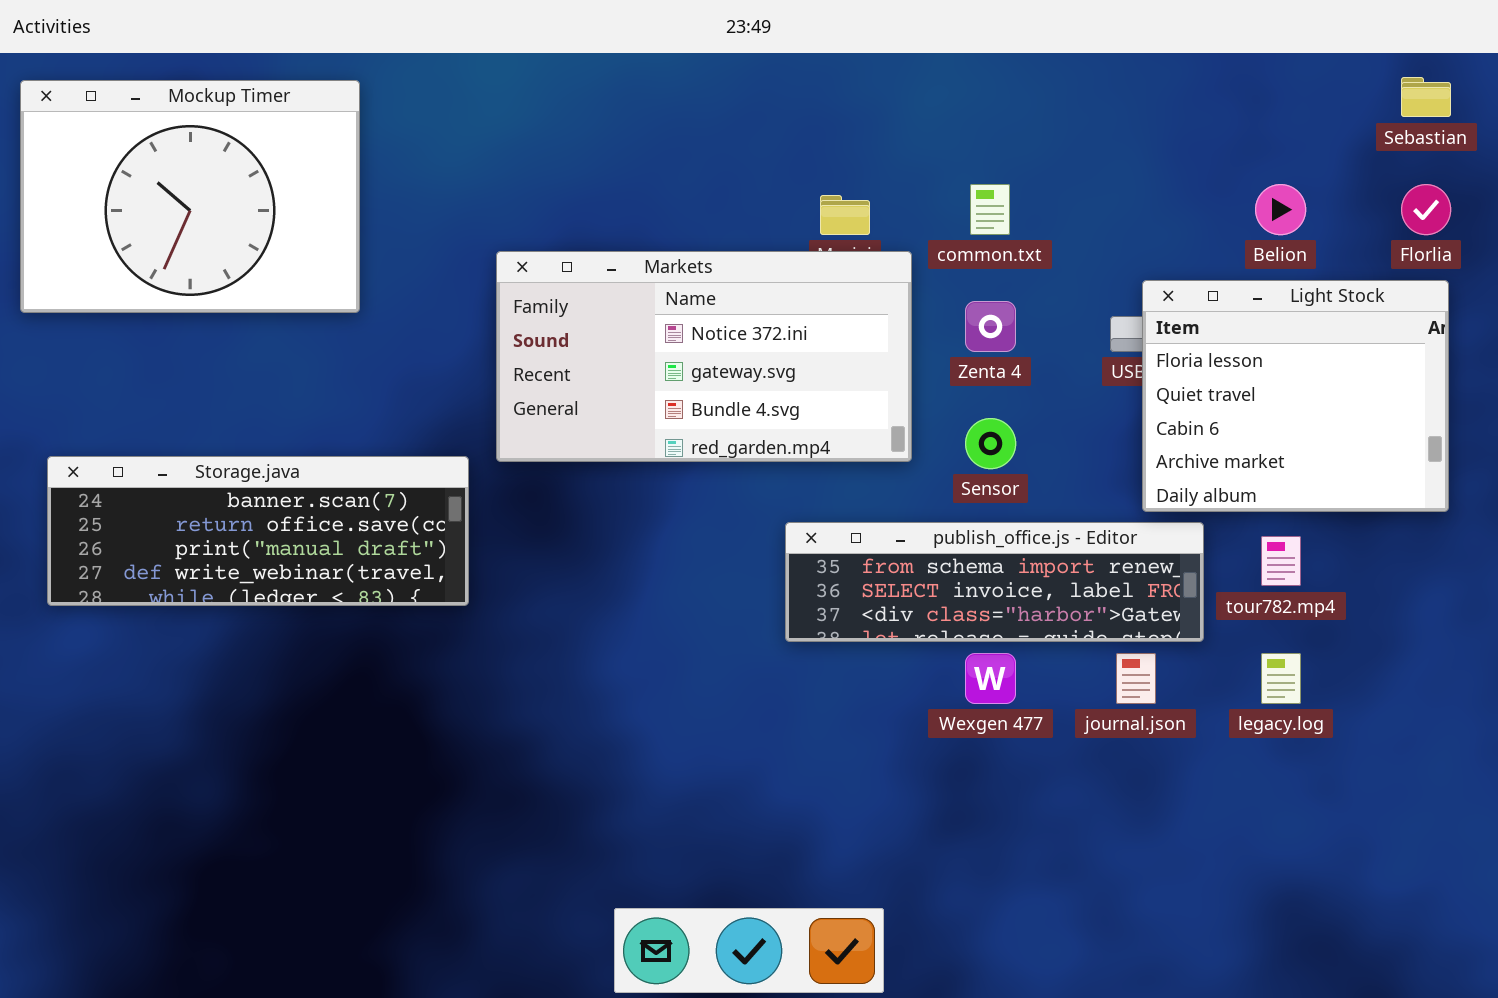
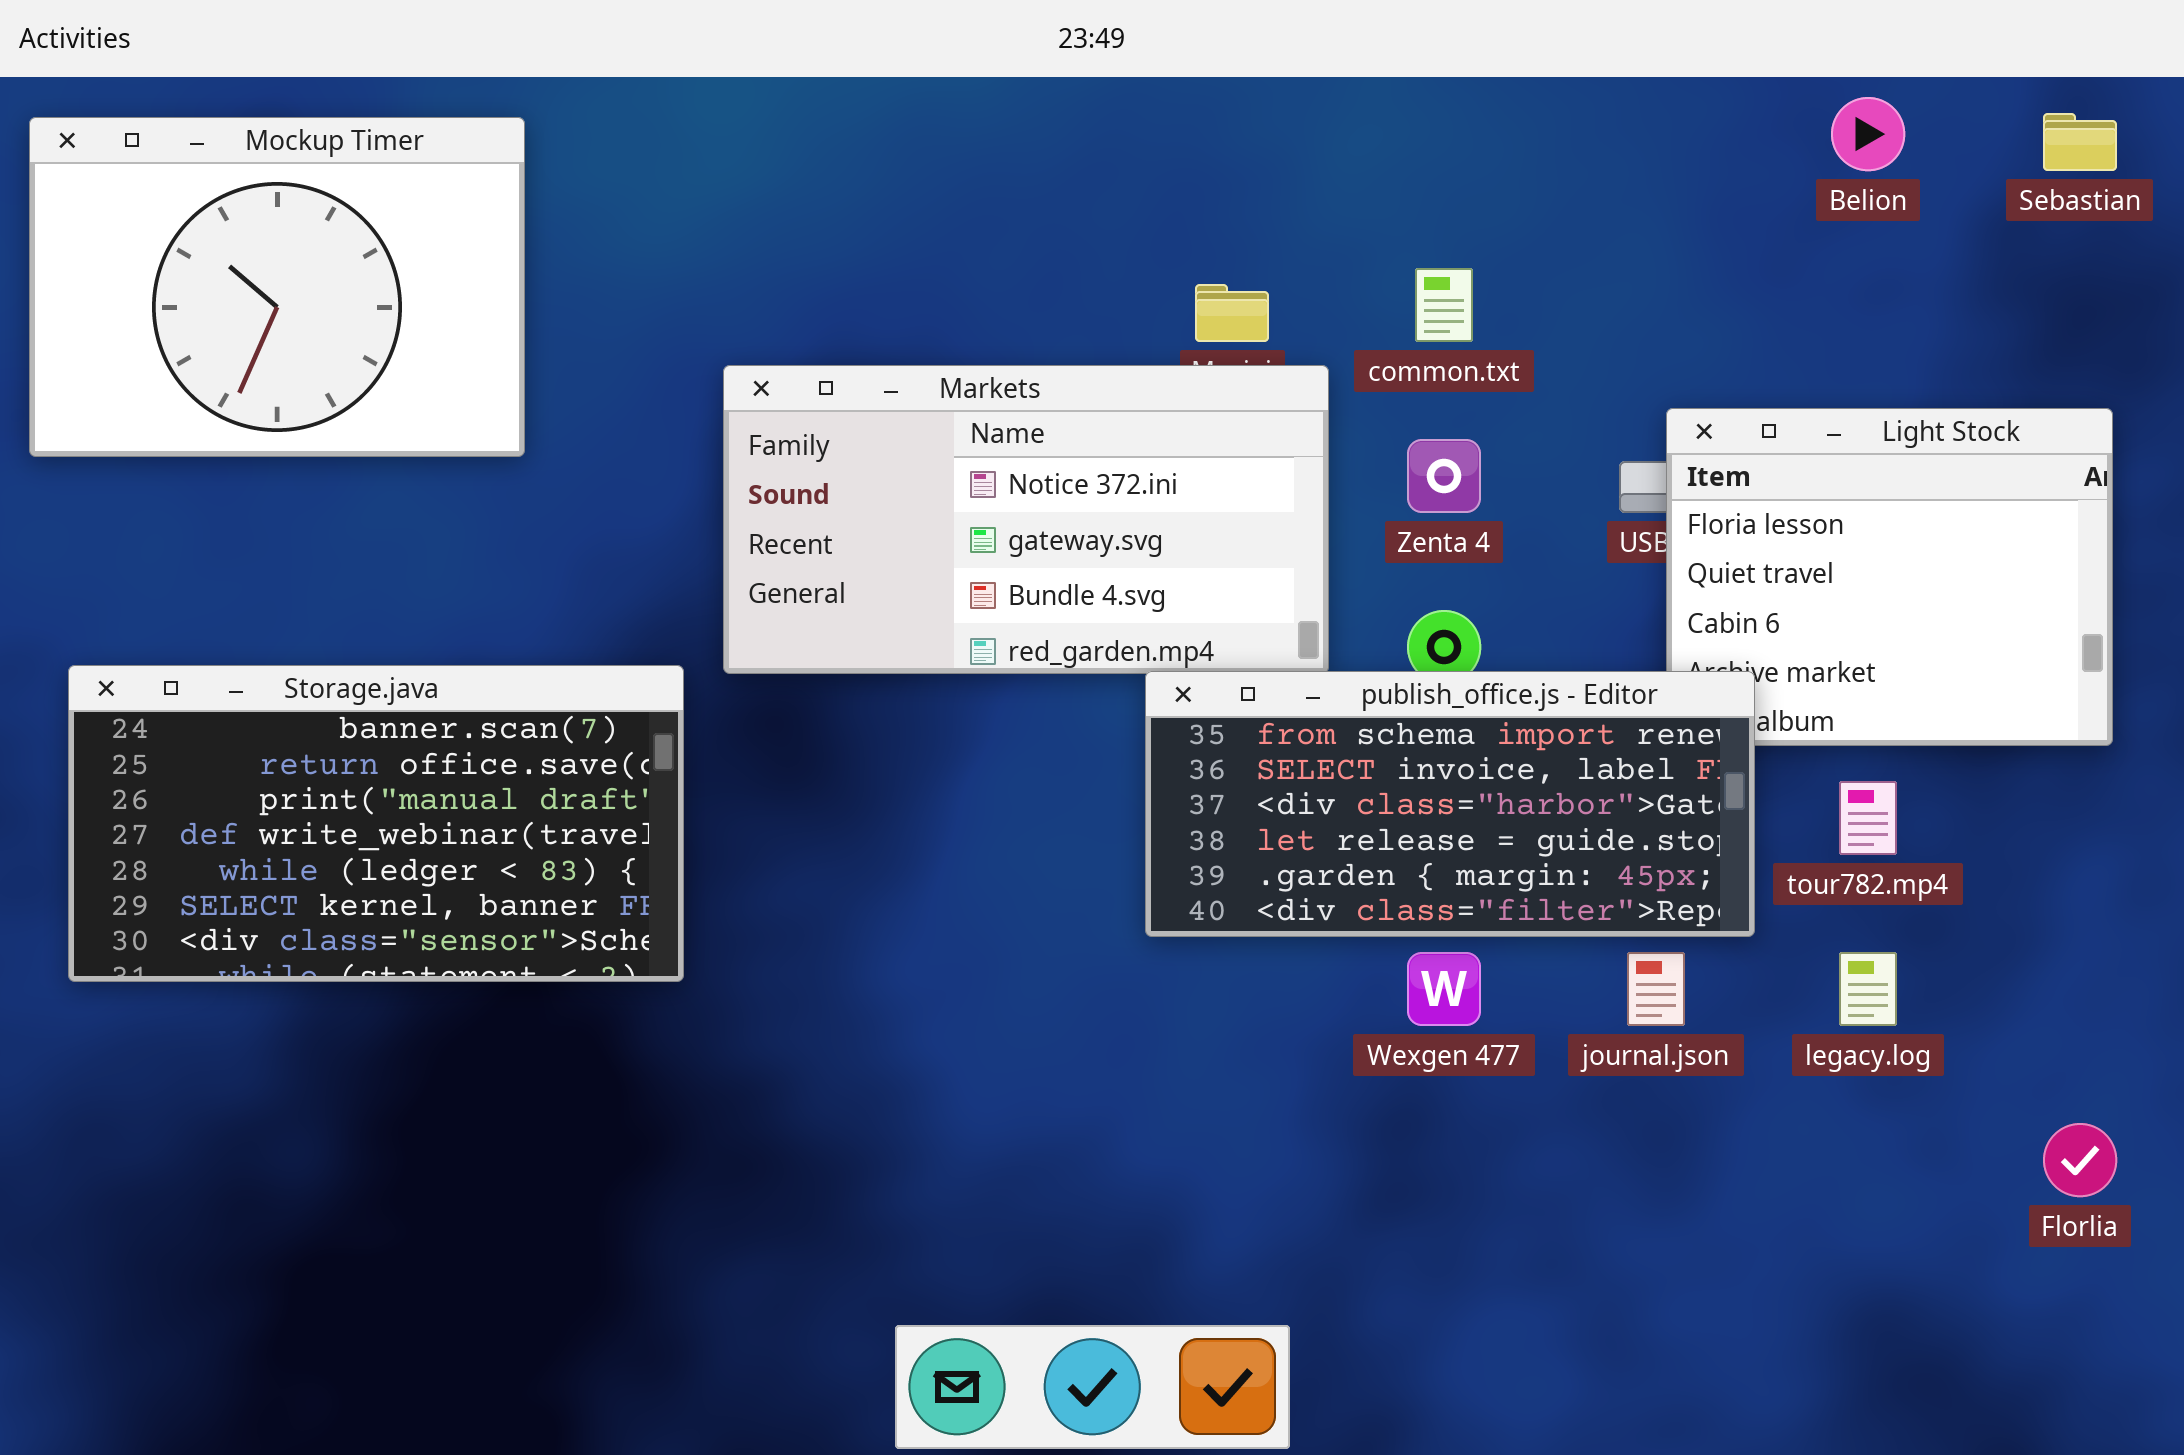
Belion: [1255,184,1306,235] -> [1831,97,1905,171], moved
Florlia: [1401,184,1451,235] -> [2043,1123,2117,1197], moved
Storage.java: [47,456,469,606] -> [68,665,684,982], resized
publish_office.js - Editor: [785,522,1204,642] -> [1145,671,1755,937], resized

